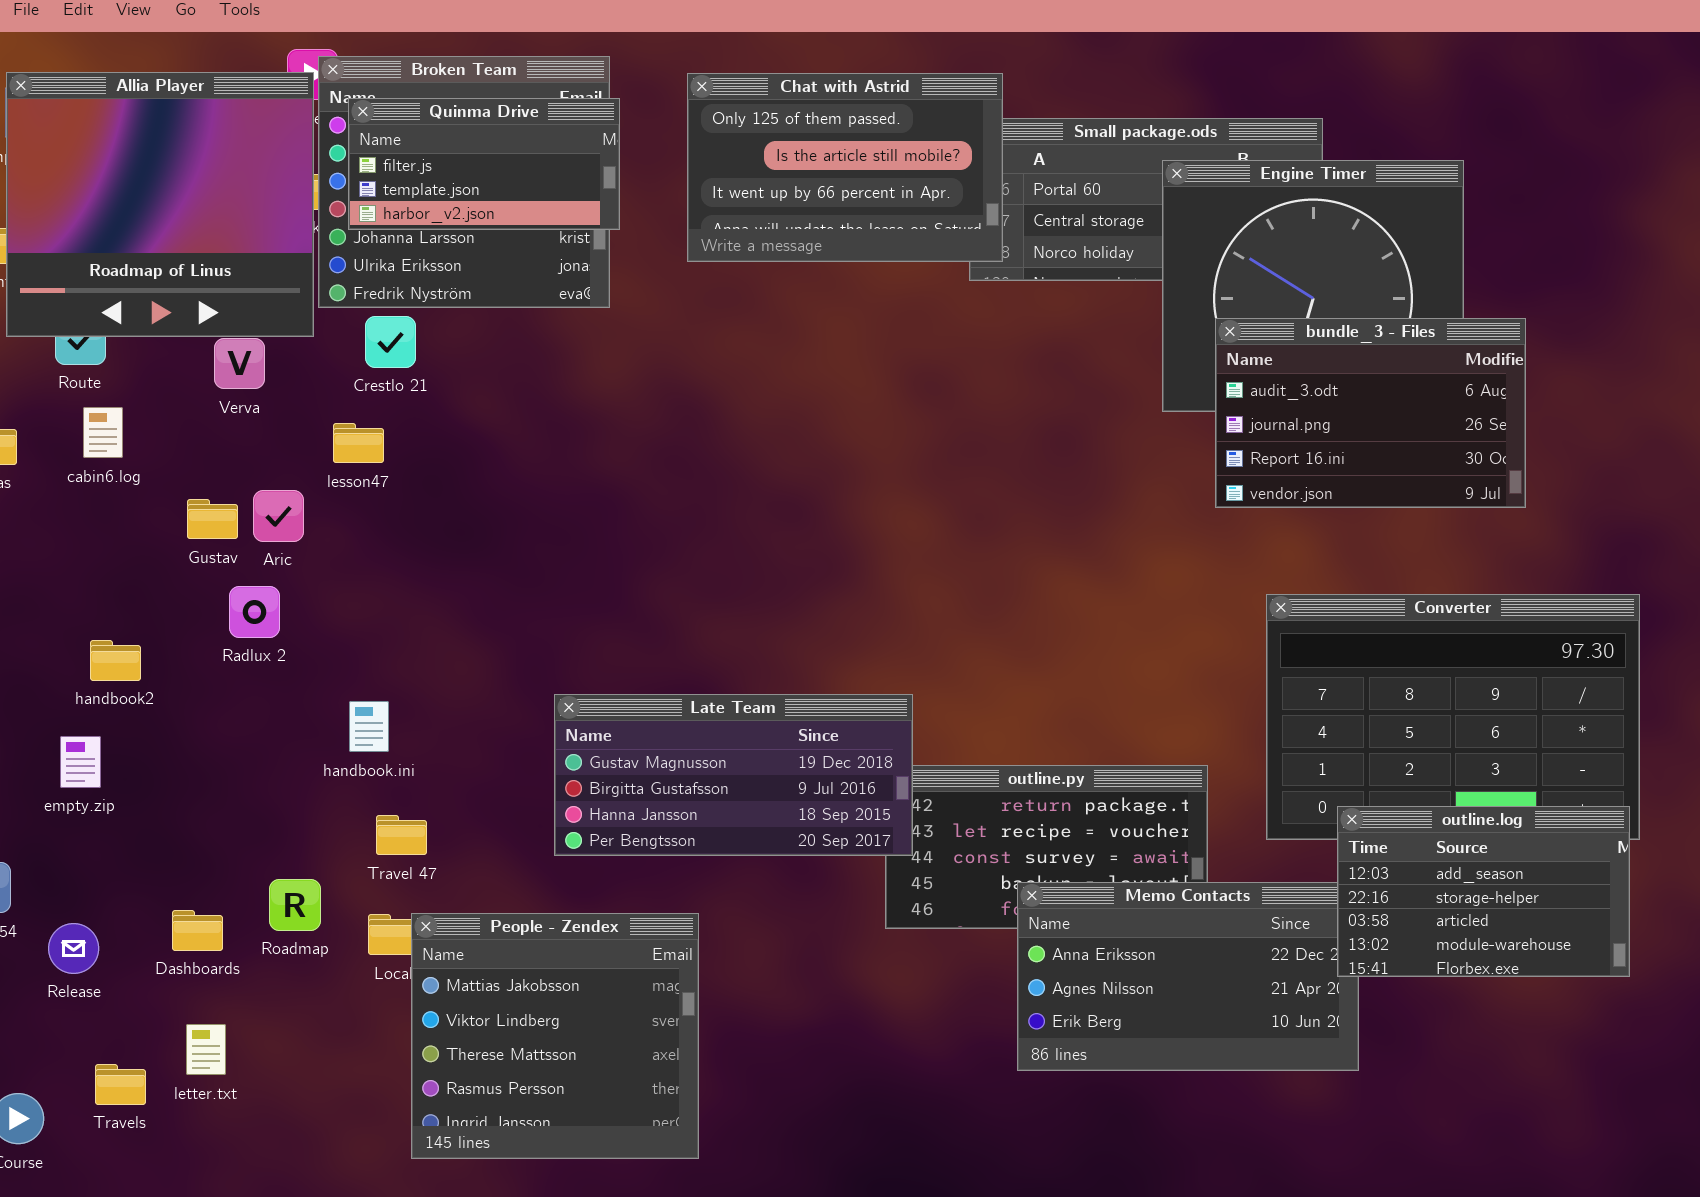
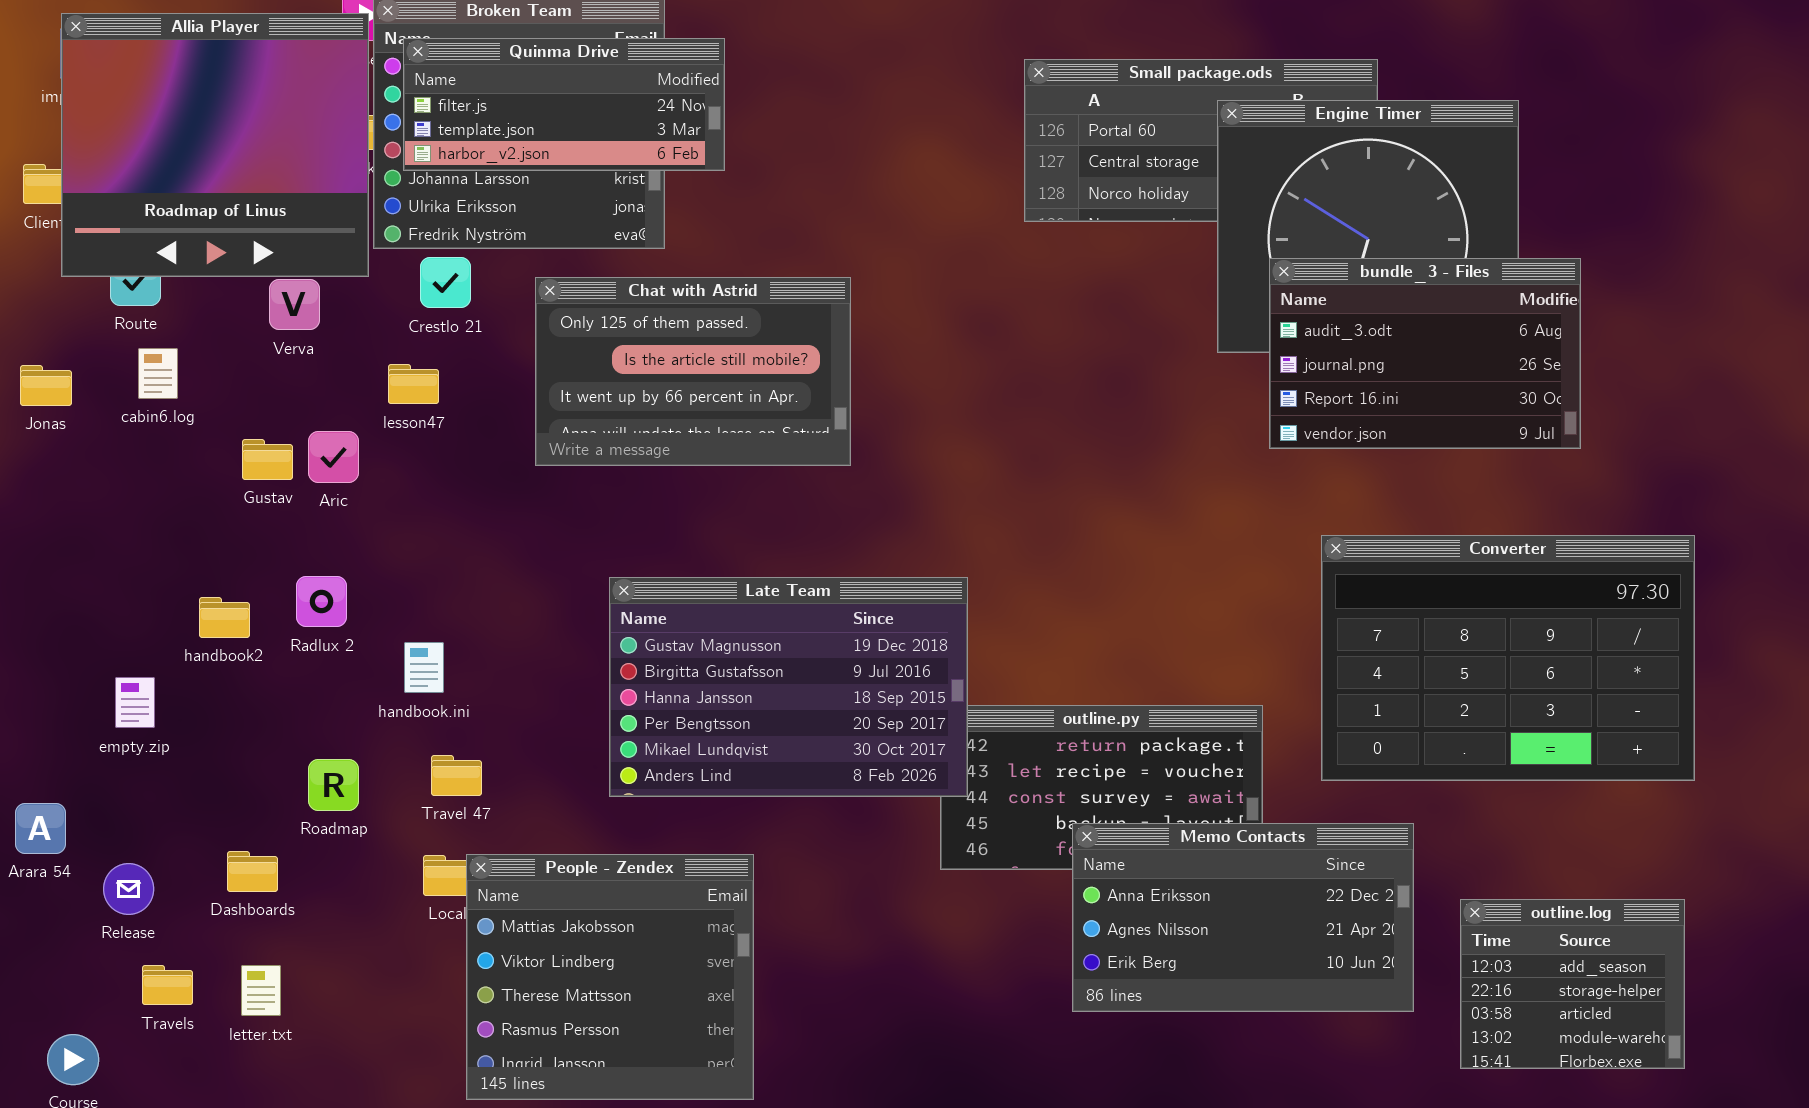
Chat with Astrid: [687,73,1003,262] -> [535,277,851,466], moved
Quinma Drive: [348,98,620,230] -> [403,38,725,171], resized
Radlux 2: [229,586,280,638] -> [296,576,347,627], moved
handbook2: [90,640,141,681] -> [199,597,250,638], moved
Late Team: [554,694,913,856] -> [609,577,968,797], resized
outline.log: [1337,806,1630,977] -> [1460,899,1685,1069], moved, resized
Roadmap: [269,879,321,931] -> [308,759,359,811], moved
Travels: [95,1064,146,1105] -> [142,965,193,1005], moved

